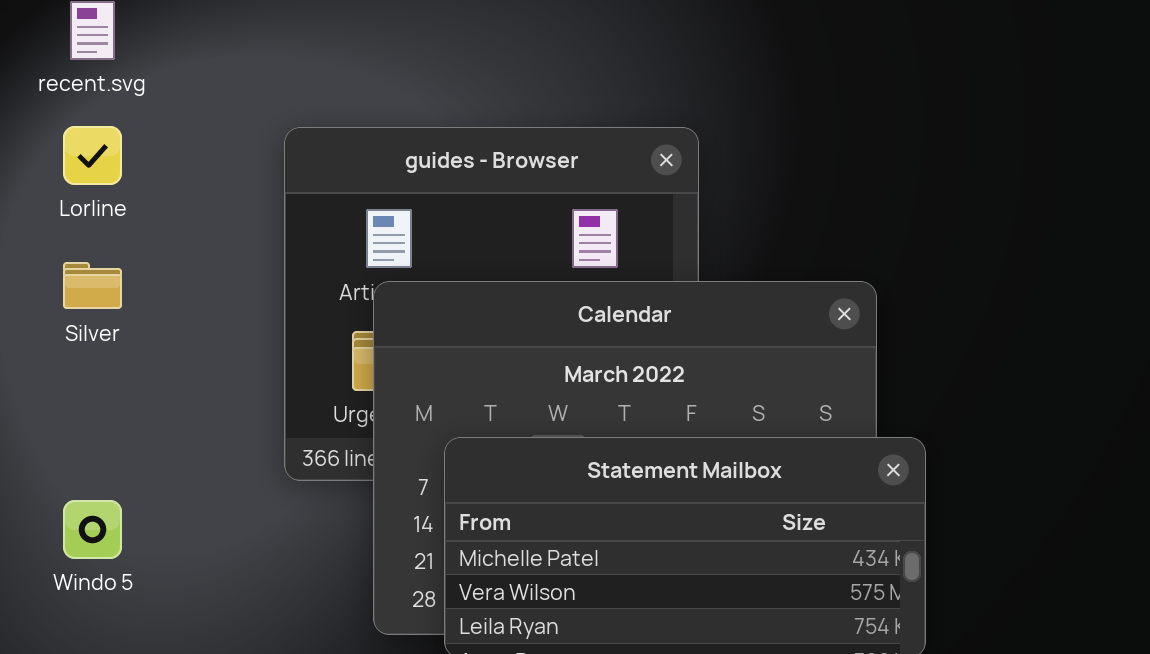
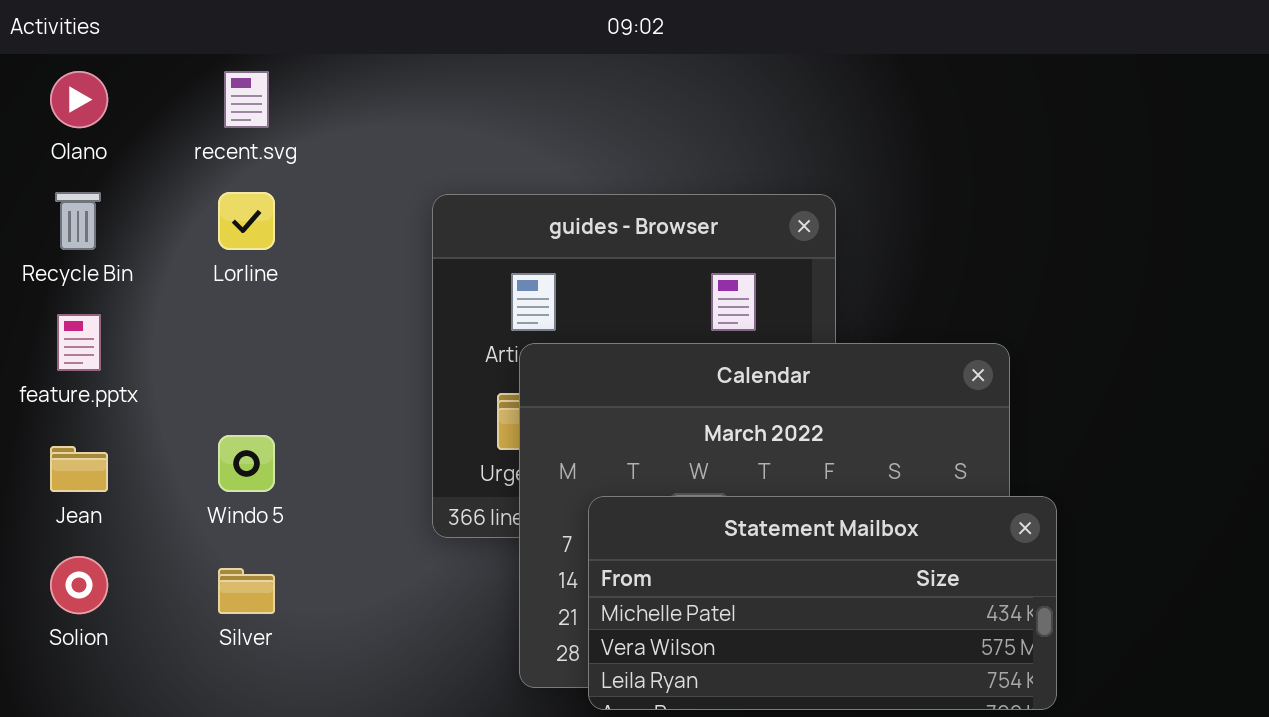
Silver: [63,262,122,309] -> [218,568,275,614], moved
Windo 5: [63,500,122,559] -> [218,435,275,492], moved

